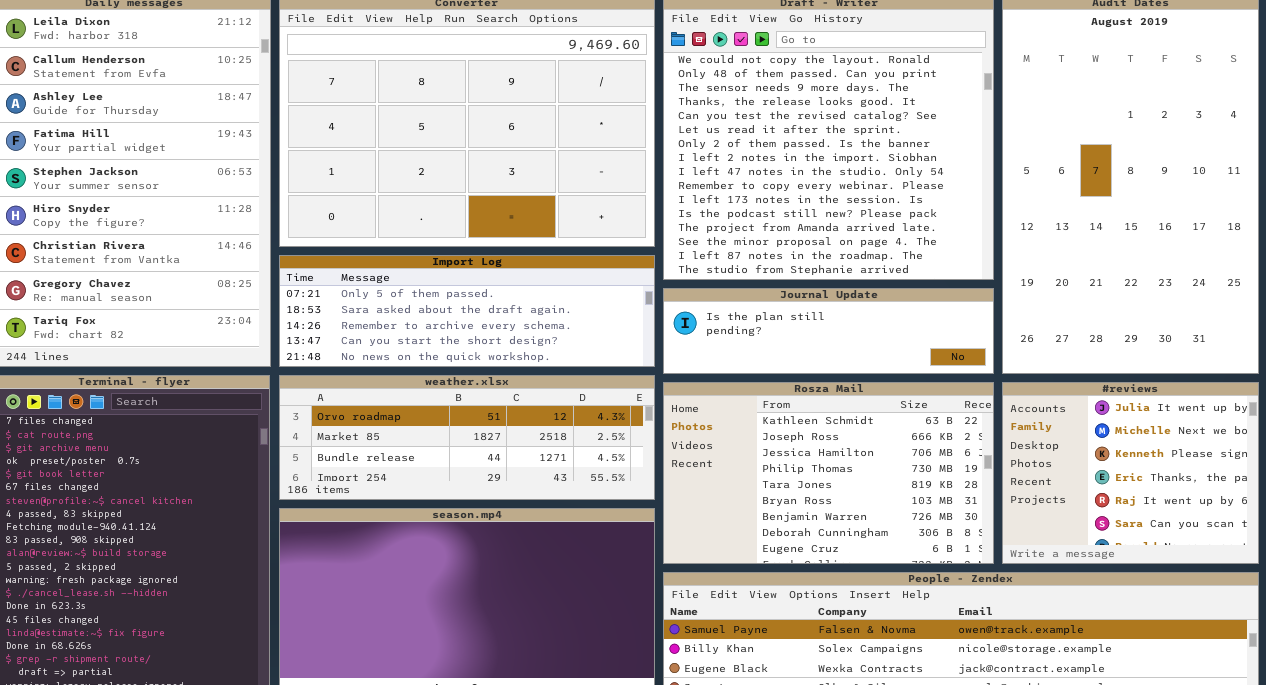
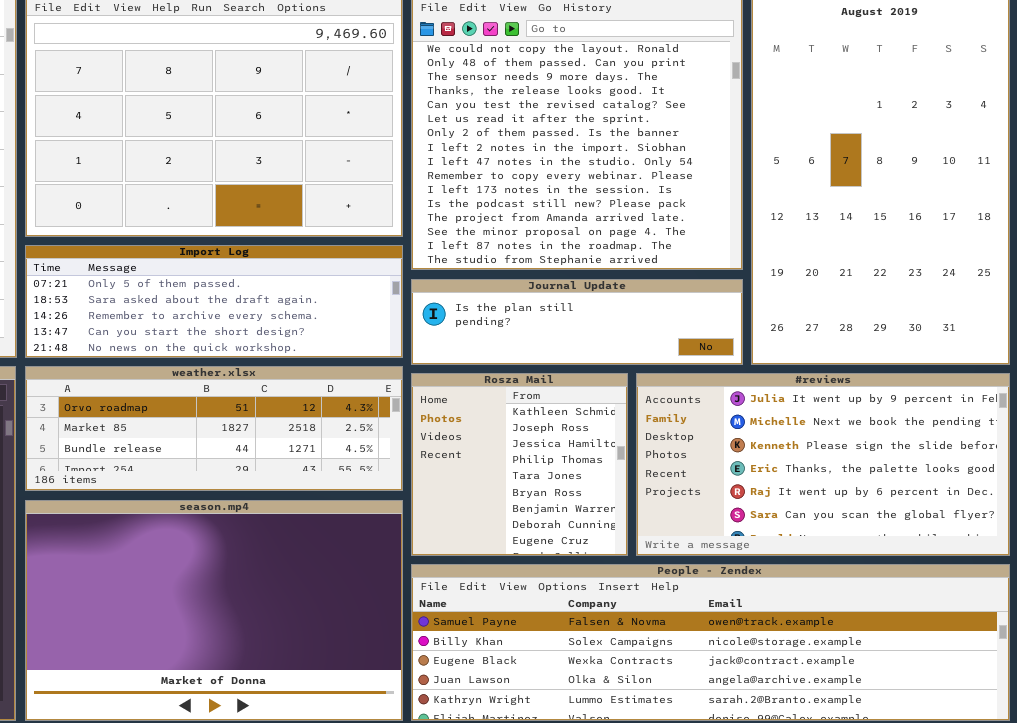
Rosza Mail: [663,382,994,564] -> [411,373,628,556], resized
#reviews: [1002,382,1259,564] -> [636,373,1010,556], resized

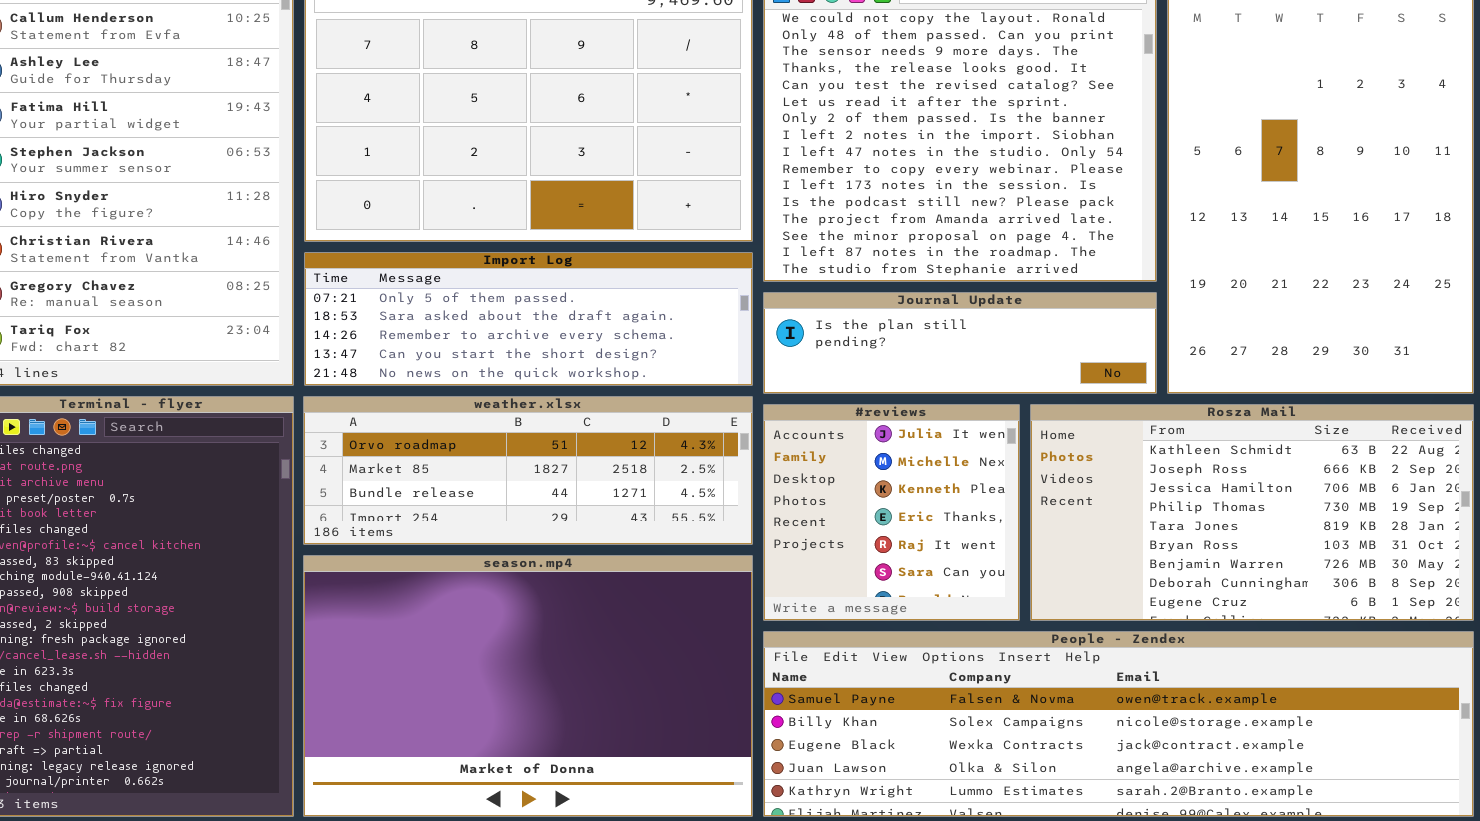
Rosza Mail: [411,373,628,556] -> [1030,404,1474,621], moved, resized
#reviews: [636,373,1010,556] -> [763,404,1020,621], moved, resized

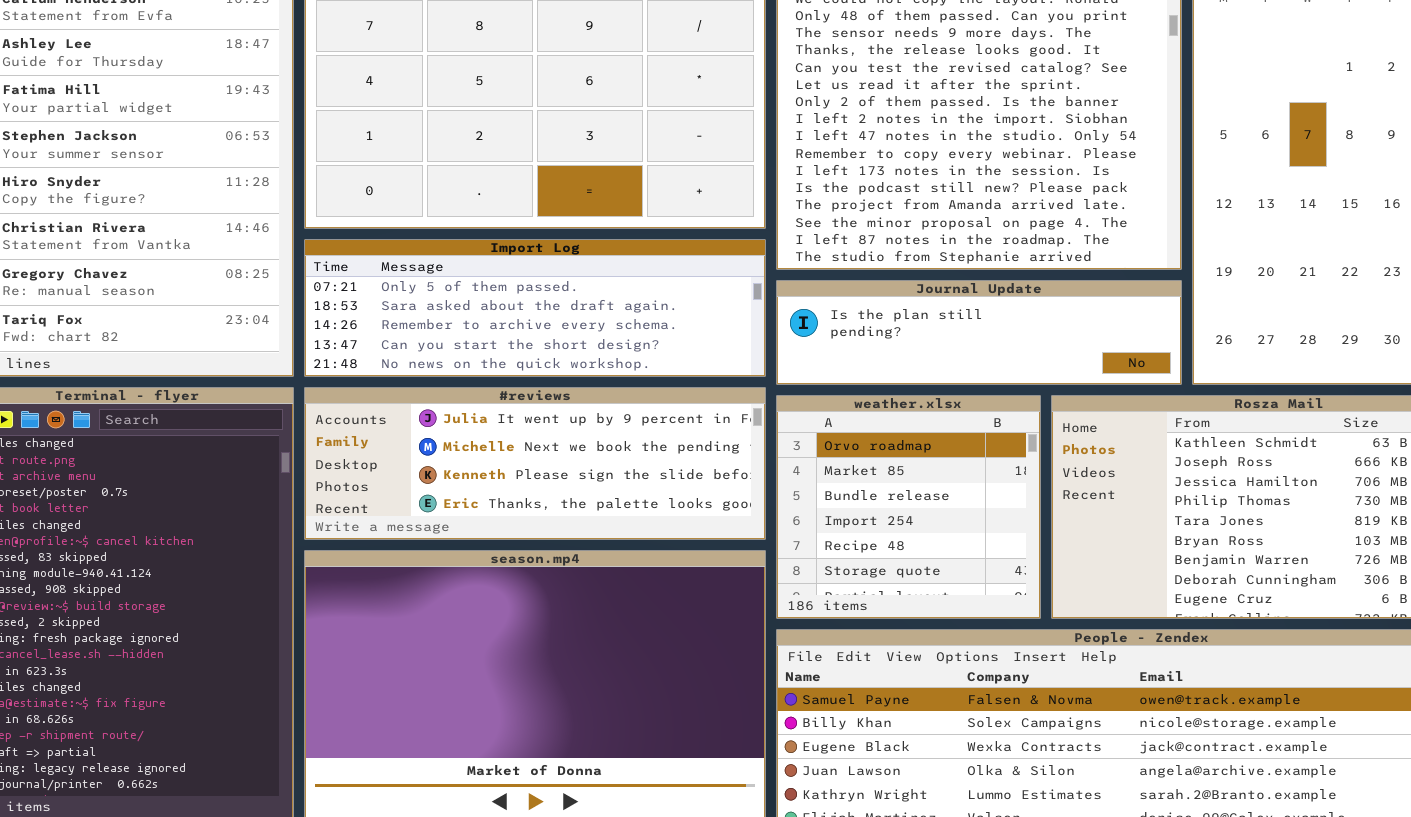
weather.xlsx: [303,396,753,545] -> [776,395,1041,619], moved, resized
#reviews: [763,404,1020,621] -> [304,387,766,540], moved, resized

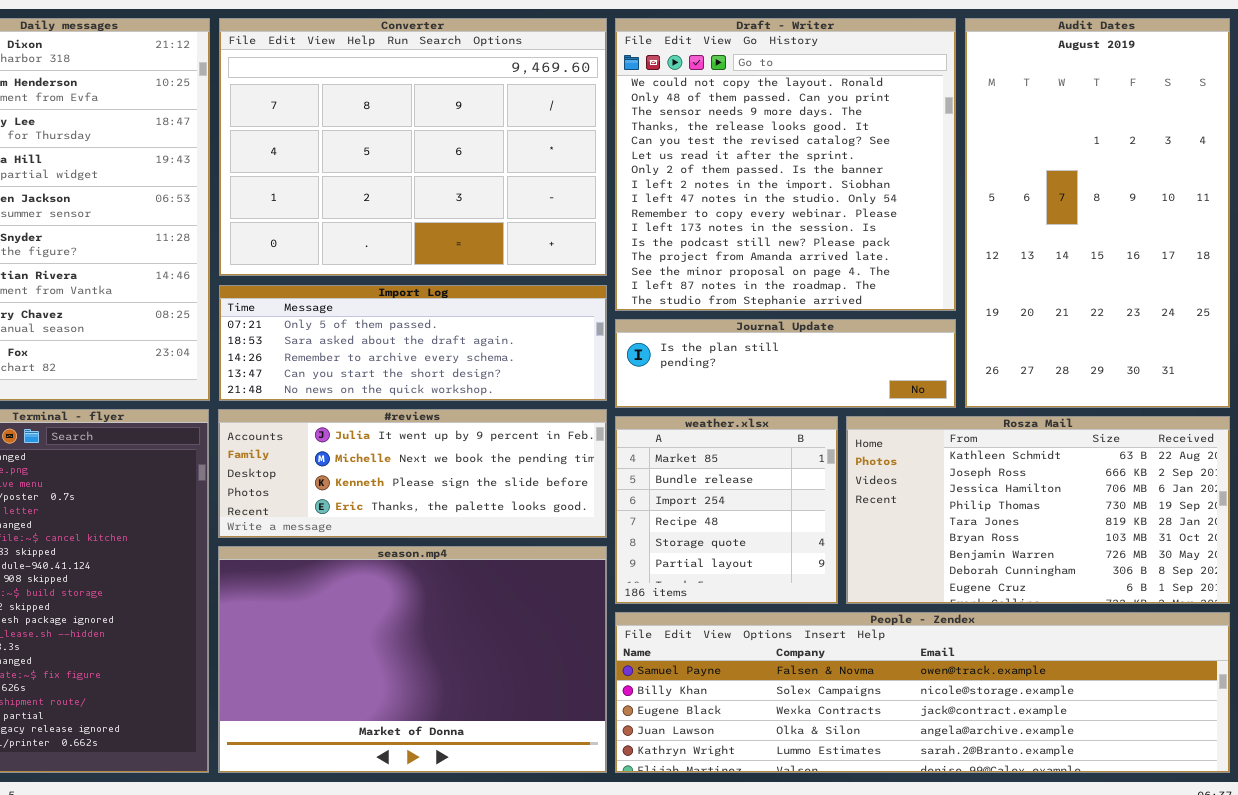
weather.xlsx: [776,395,1041,619] -> [615,416,838,604], scrolled down 1 row

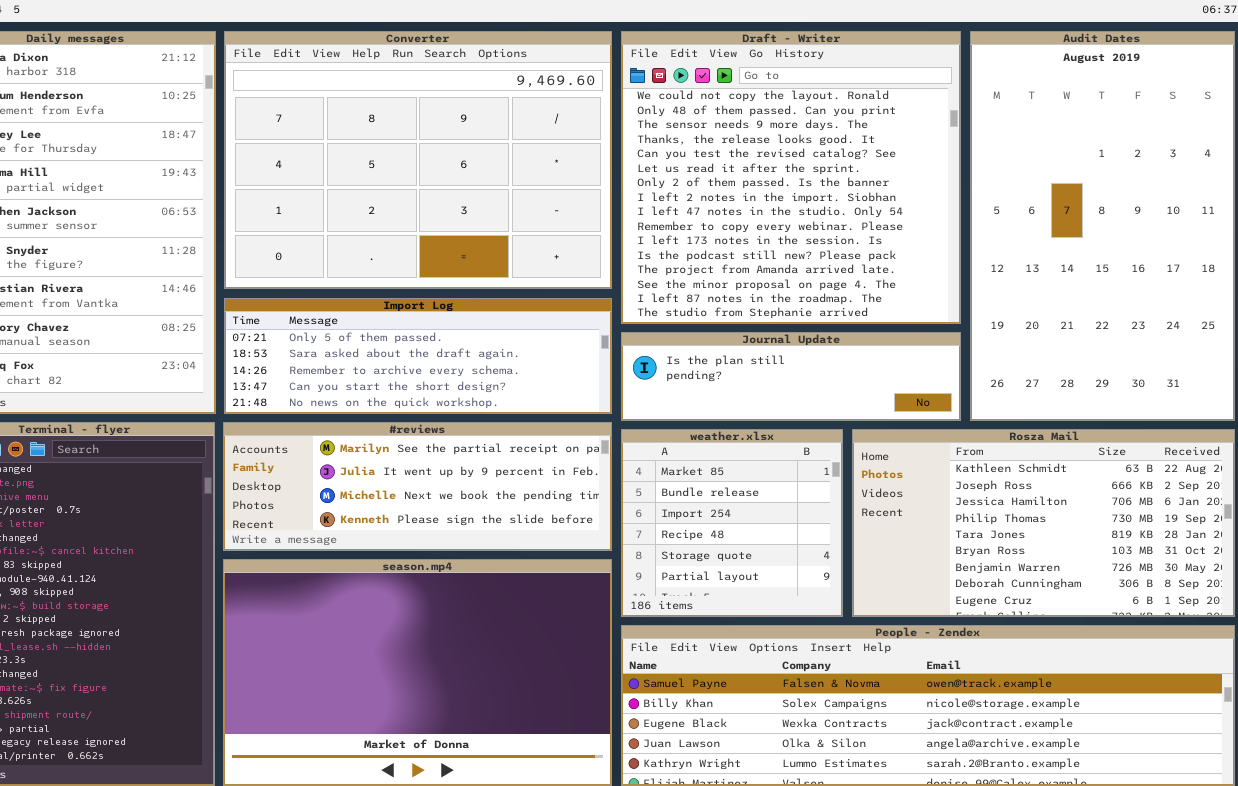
#reviews: [218,409,607,538] -> [223,422,612,551], scrolled up 1 row

